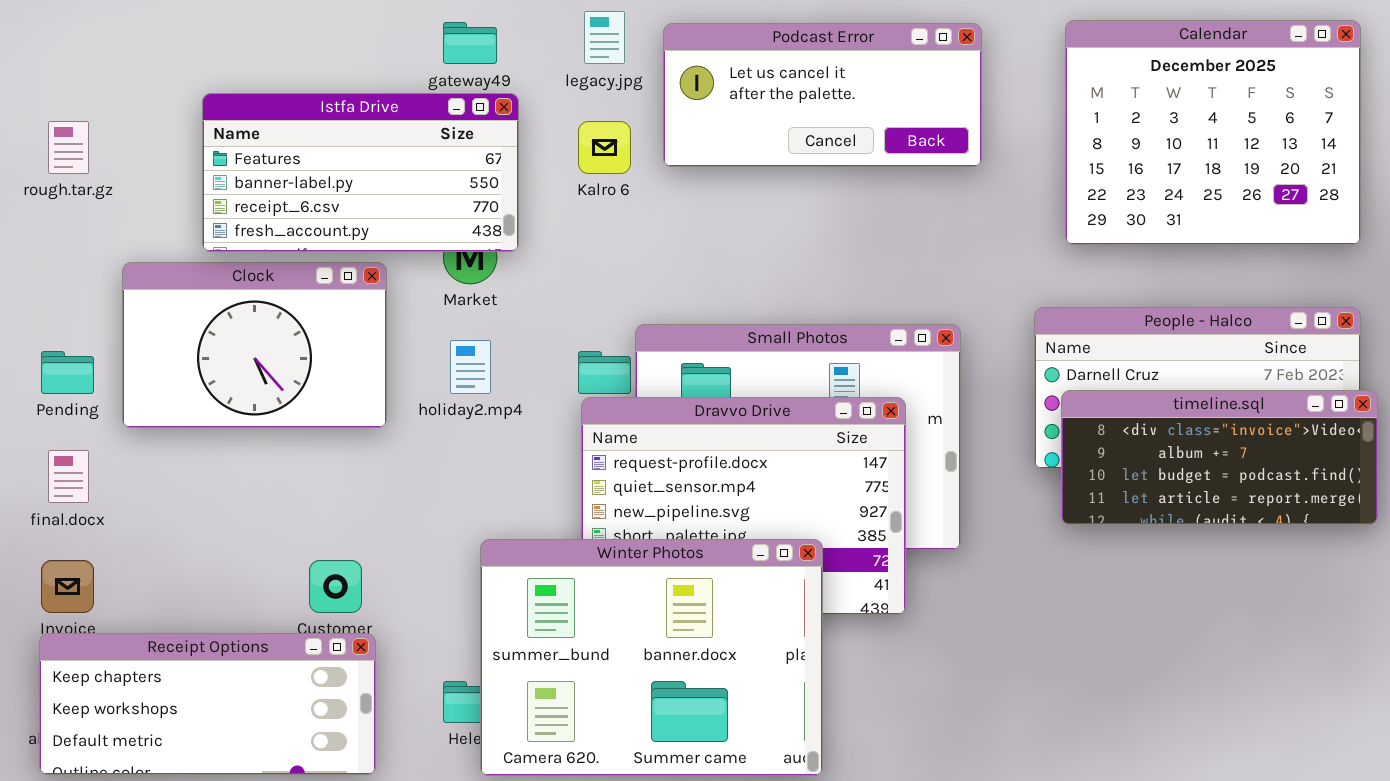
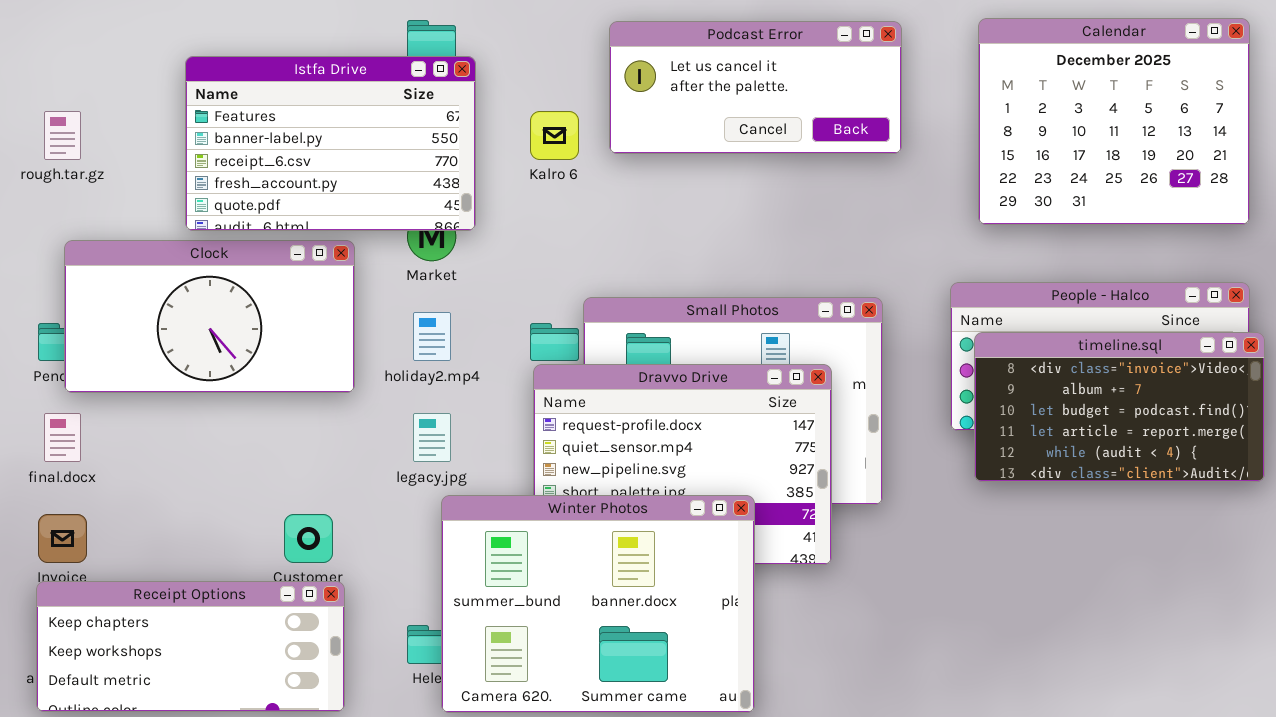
legacy.jpg: [584,11,625,64] -> [413,413,451,462], moved
Istfa Drive: [202,93,519,252] -> [185,56,476,231], resized
Clock: [122,262,387,428] -> [64,240,355,393], resized
timeline.sql: [1061,390,1378,525] -> [974,332,1265,482], resized

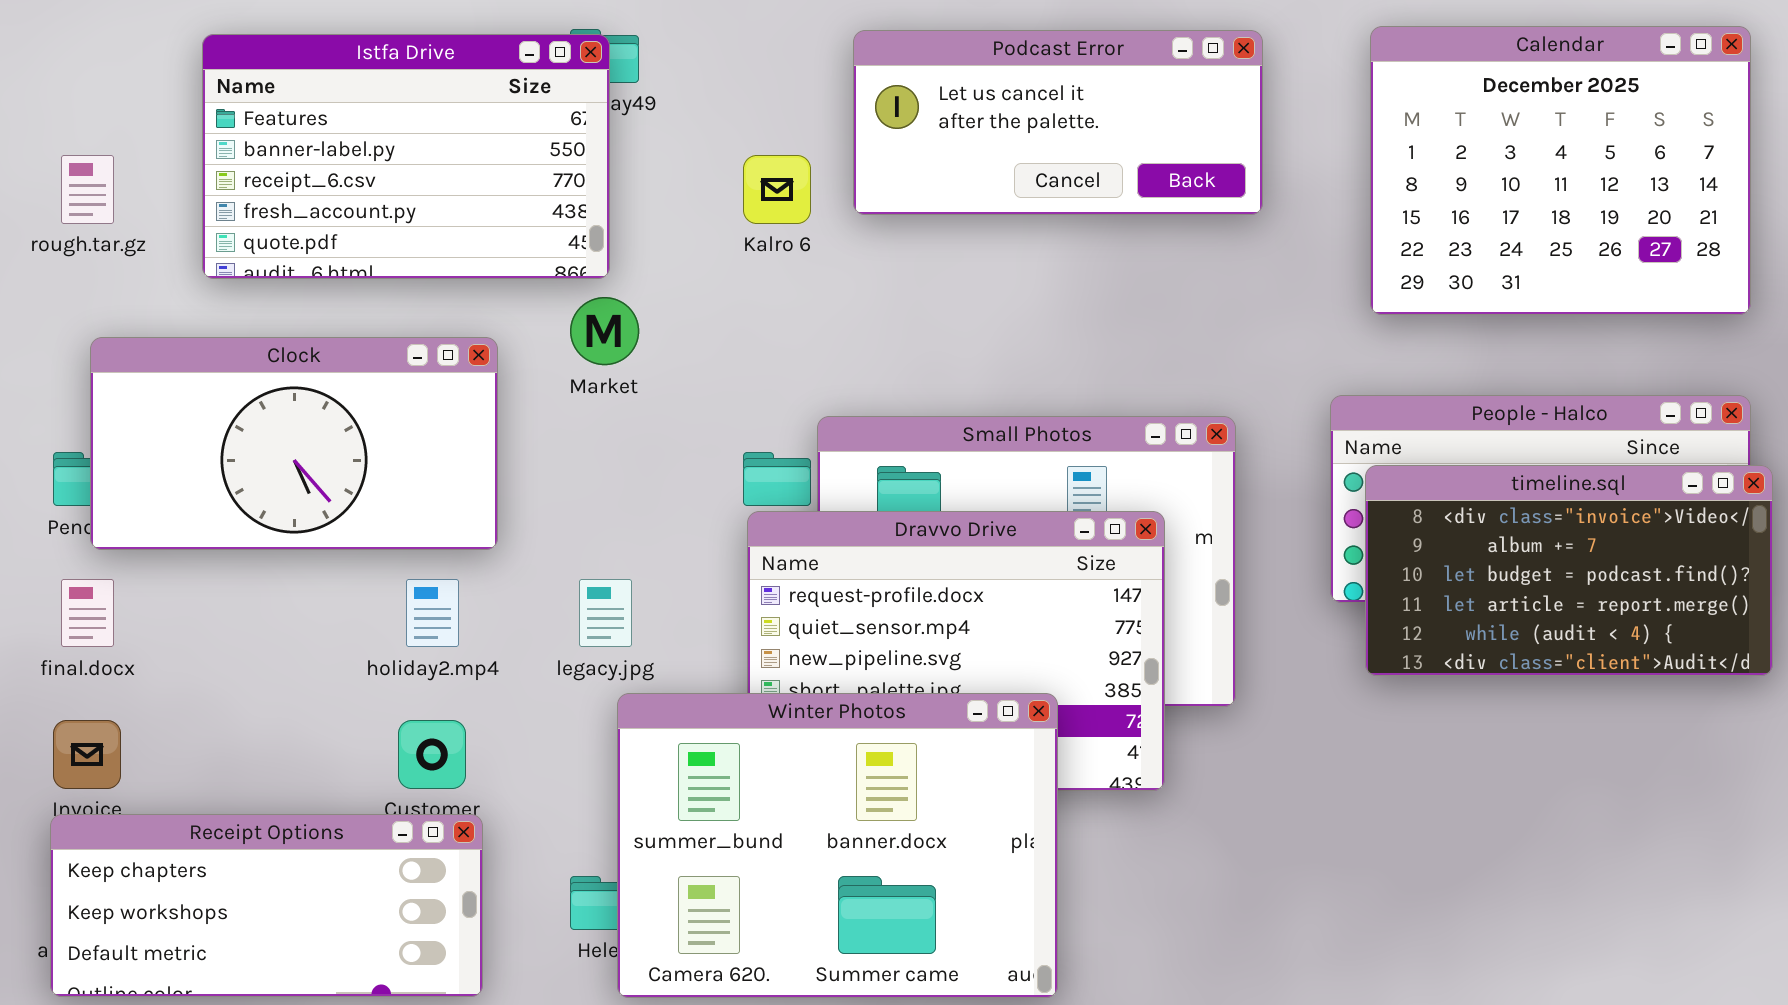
Istfa Drive: [185,56,476,231] -> [202,34,610,279], moved
holiday2.mp4: [413,312,451,361] -> [406,579,459,647], moved

